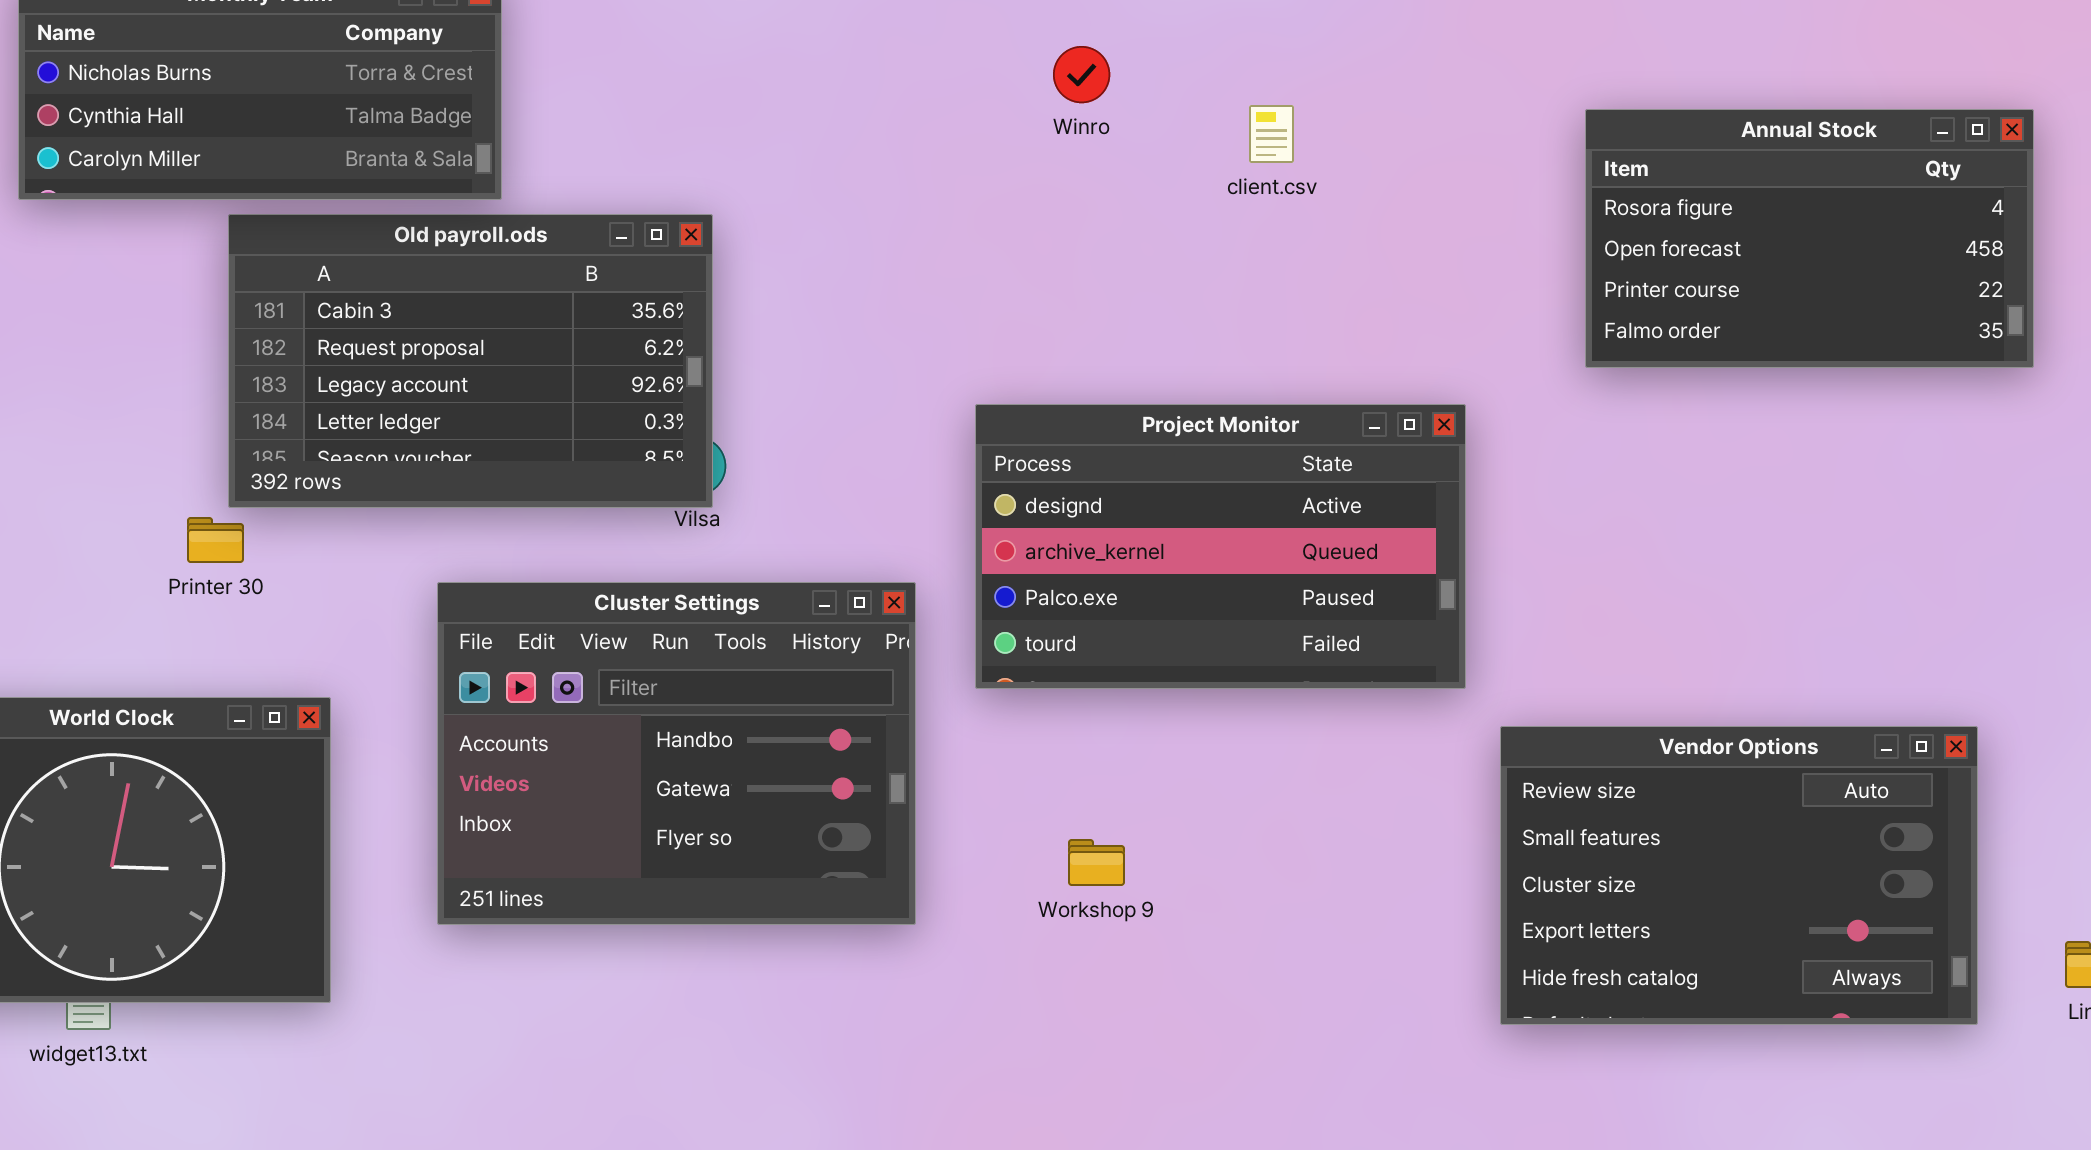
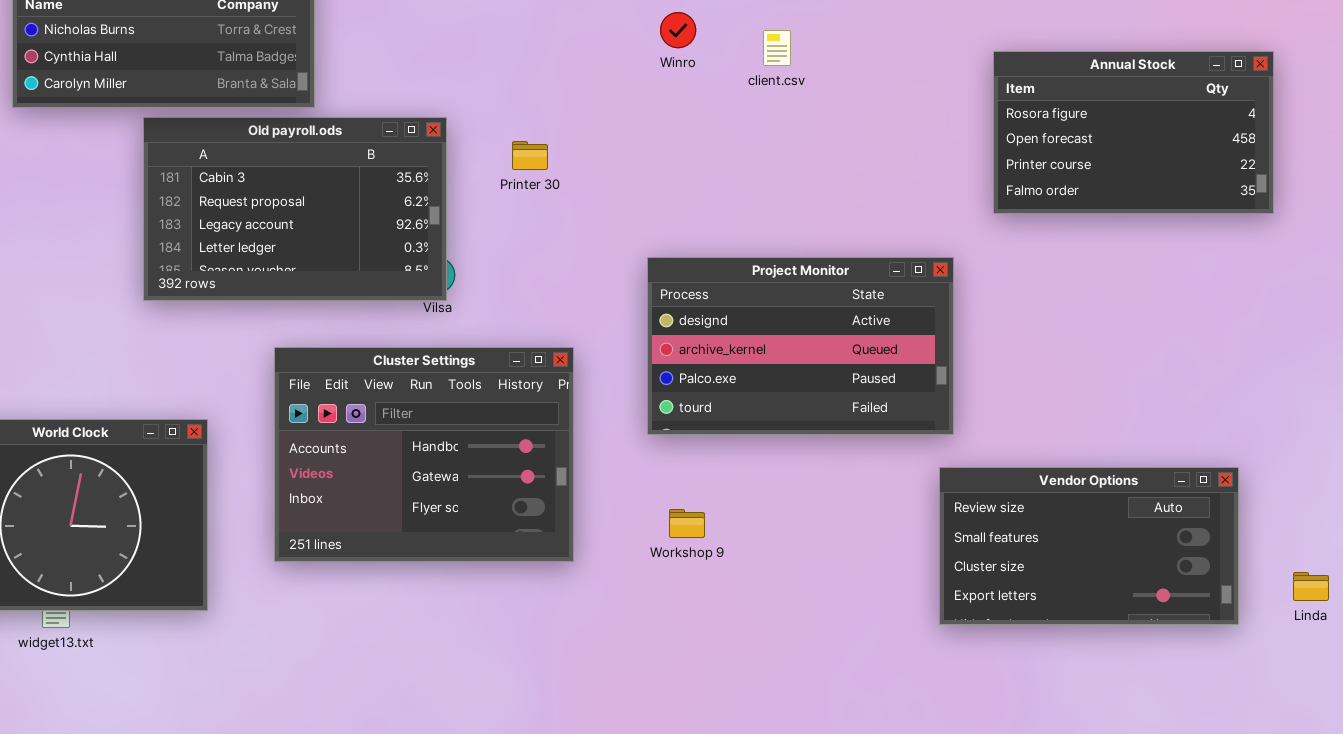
client.csv: [1249,105,1294,163] -> [763,30,791,66], moved
Project Monitor: [975,404,1466,689] -> [647,257,954,435], moved
Printer 30: [187,517,244,563] -> [512,141,548,170], moved
Vendor Options: [1500,726,1978,1025] -> [939,467,1239,625], resized

